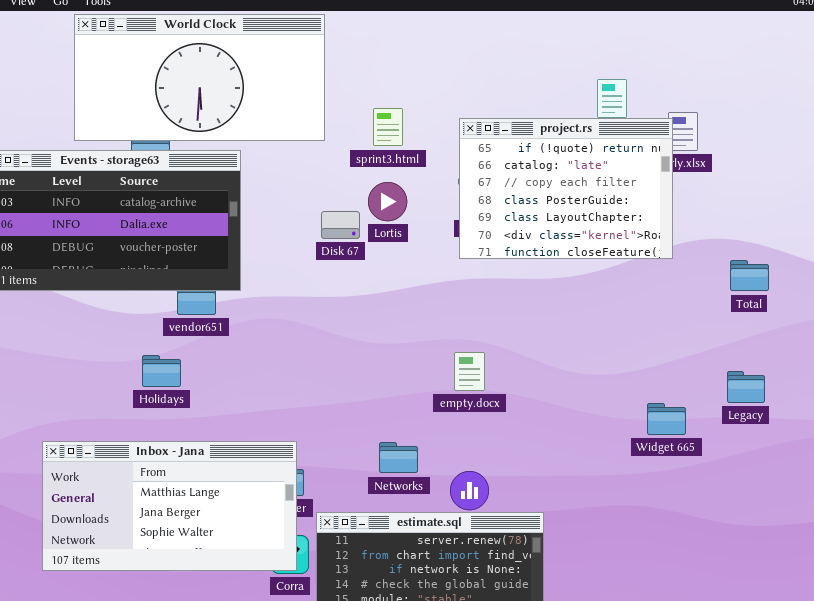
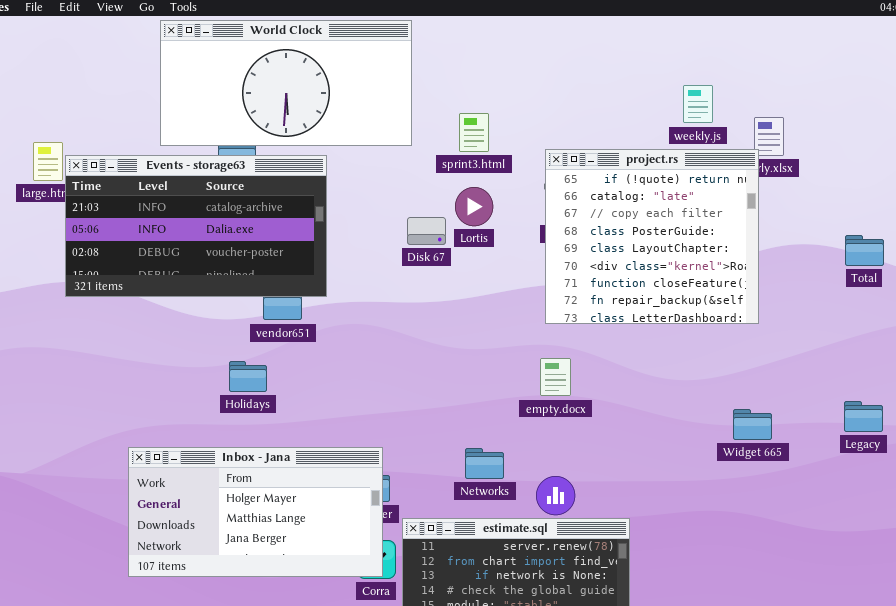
project.rs: [459,118,673,259] -> [545,149,759,324], moved, resized
Total: [730,260,769,291] -> [845,235,884,266], moved
Legacy: [727,371,765,403] -> [844,401,883,432], moved
Inbox - Jana: [42,441,297,571] -> [128,447,383,577], scrolled up 1 row

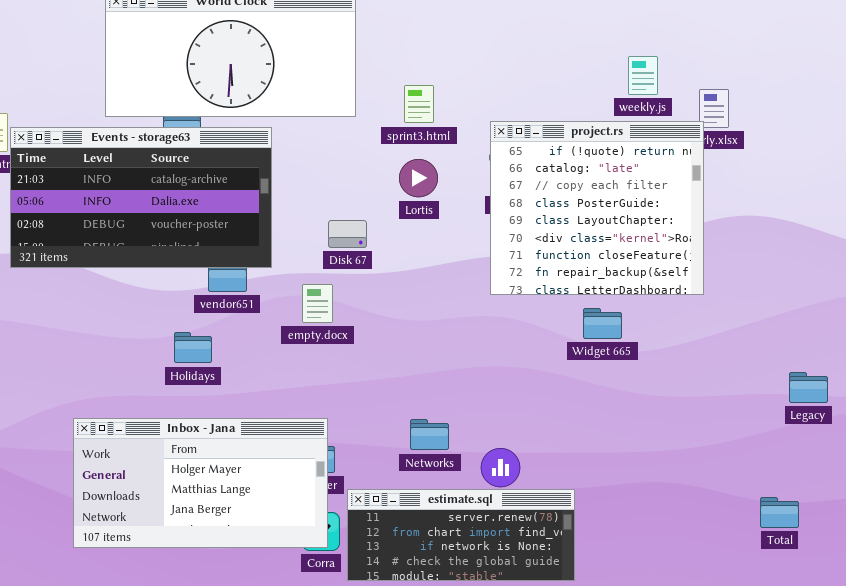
Disk 67: [407,217,446,245] -> [328,220,367,248], moved
Total: [845,235,884,266] -> [760,497,799,528], moved
empty.docx: [540,358,571,396] -> [302,284,333,323], moved
Widget 665: [733,409,772,440] -> [583,308,622,339], moved

